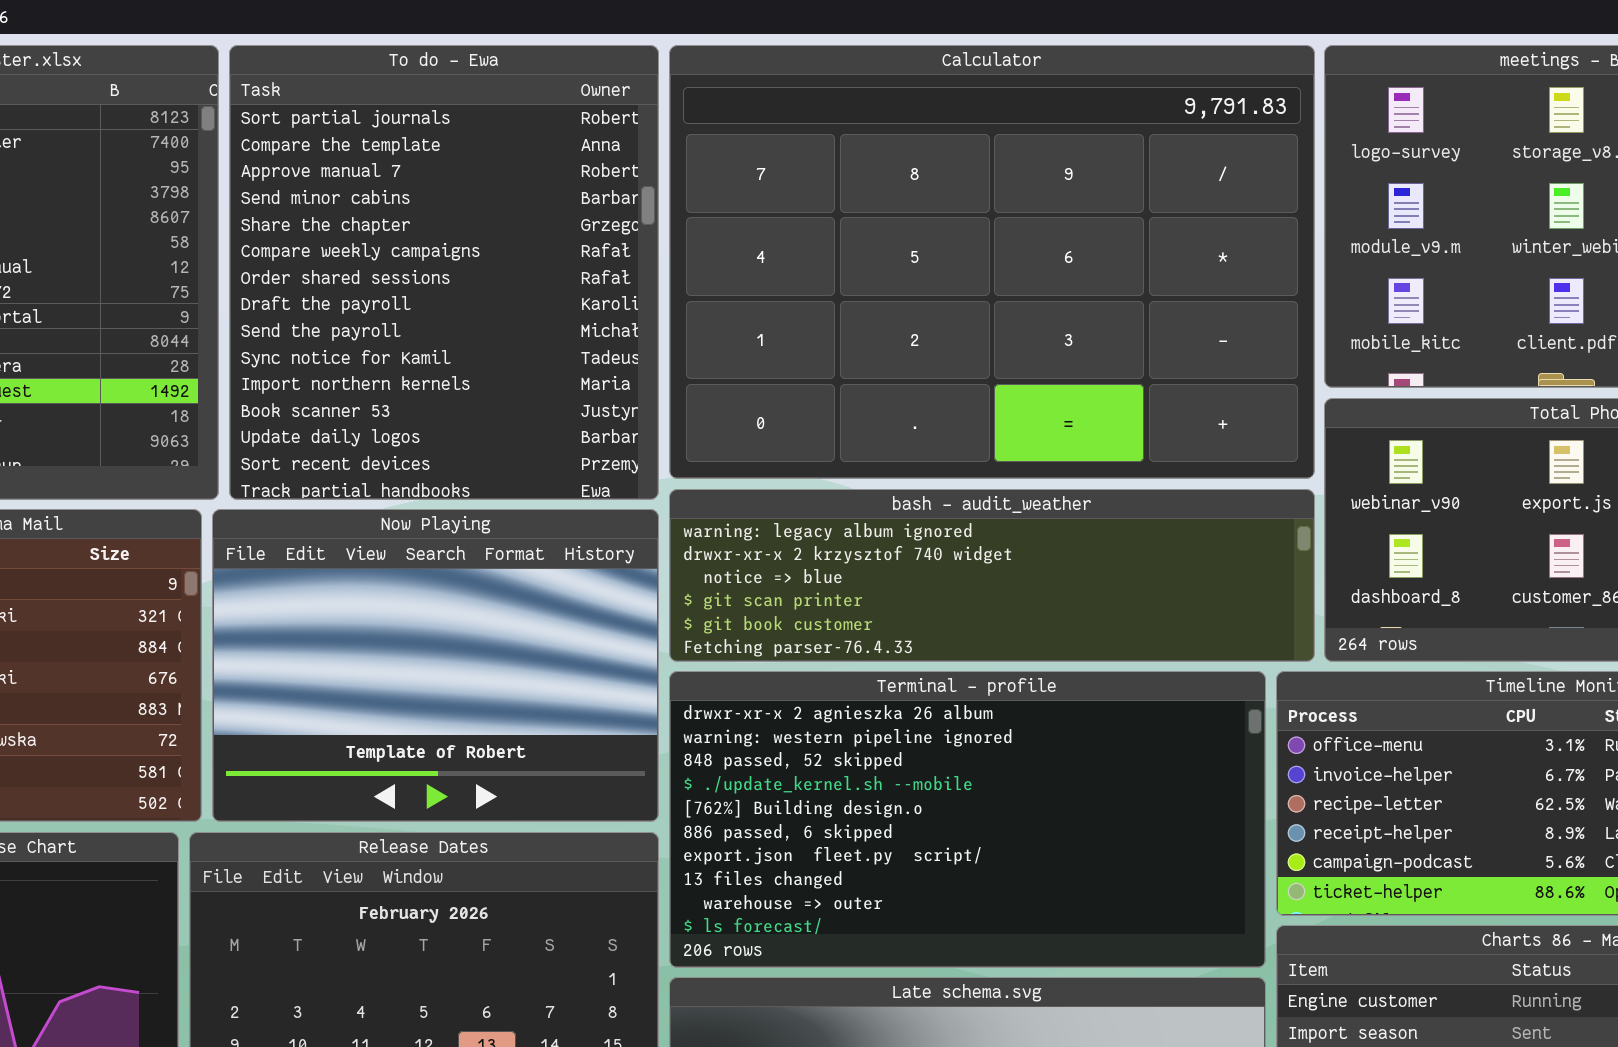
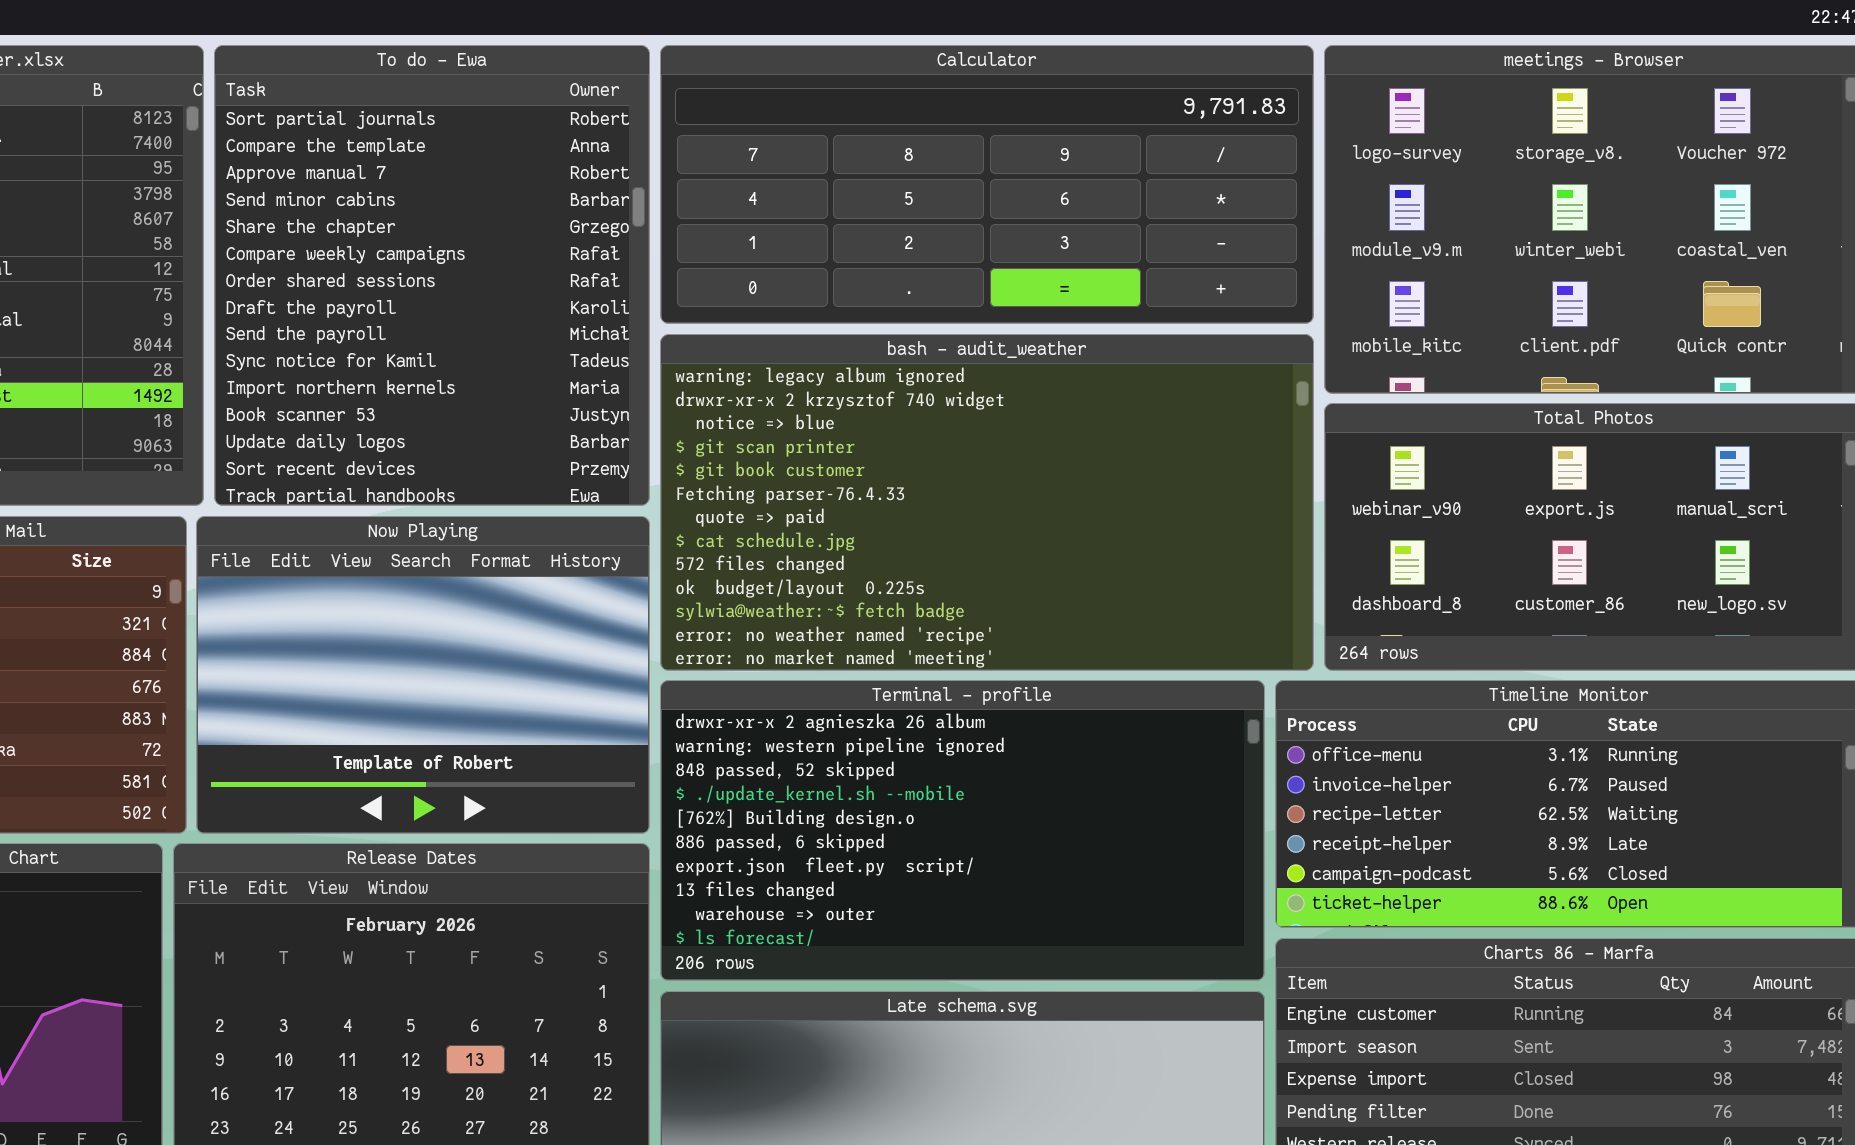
Calculator: [669,45,1315,479] -> [660,45,1314,324], resized
bash - audit_weather: [669,489,1315,662] -> [660,334,1314,671], resized

